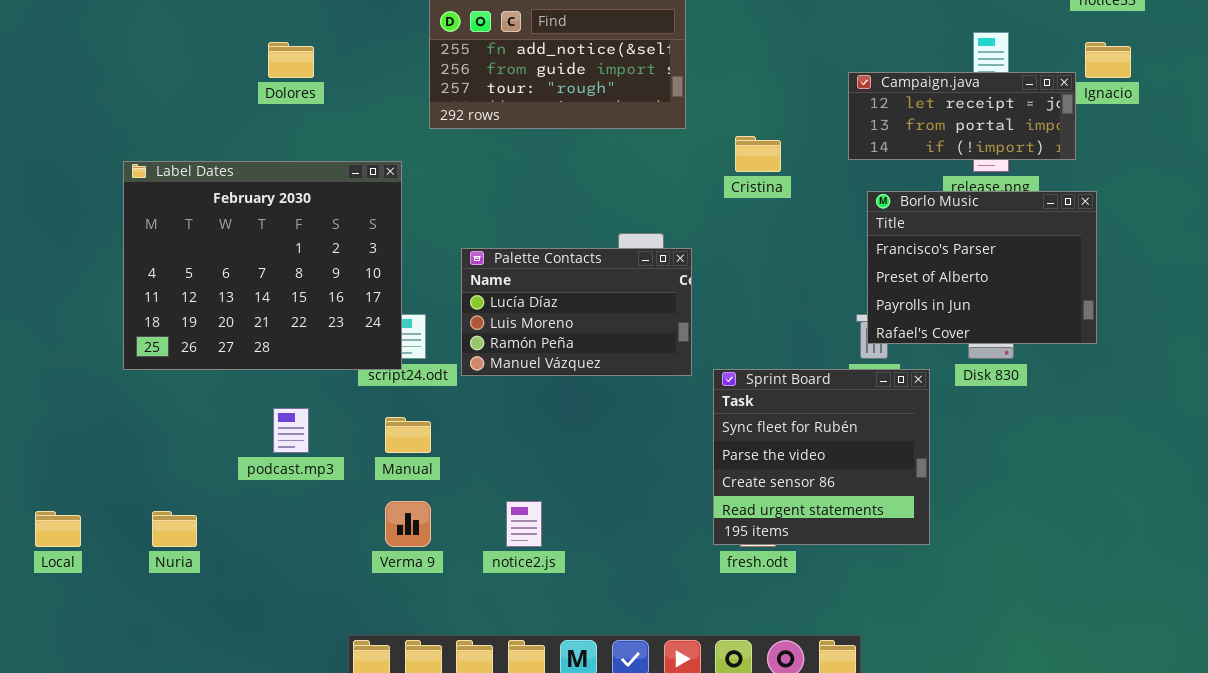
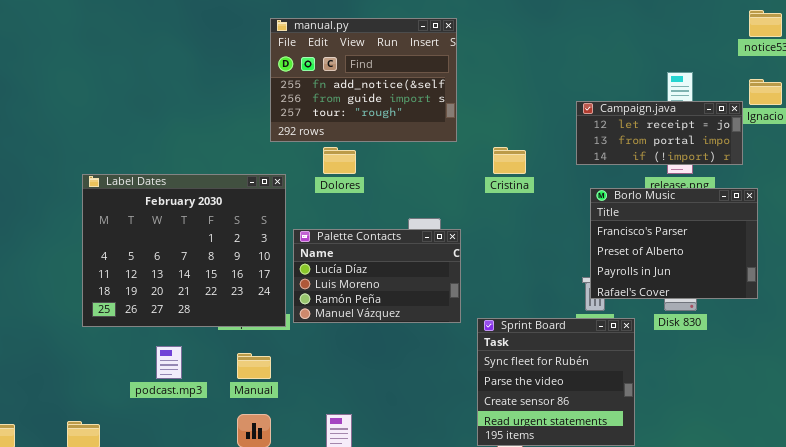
Dolores: [268,42,314,78] -> [323,147,356,174], moved
Label Dates: [123,161,402,370] -> [82,174,286,327], moved

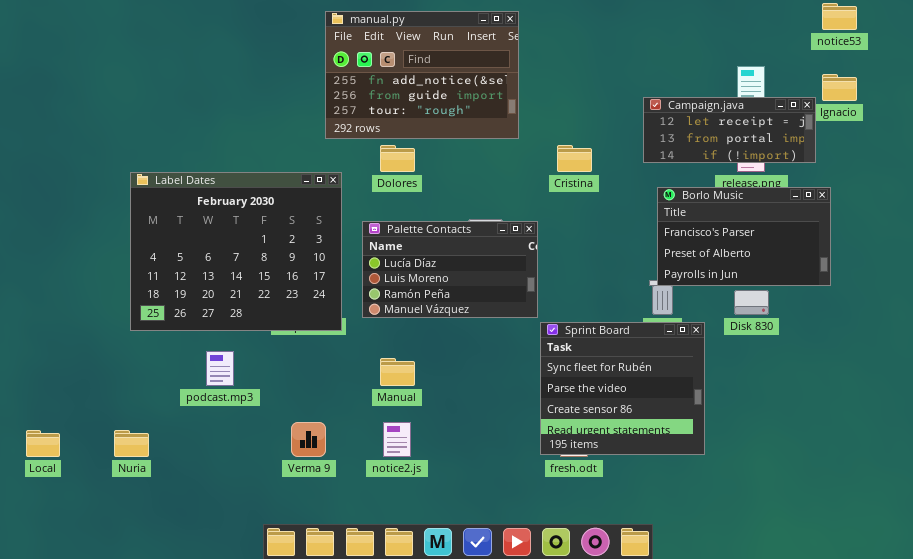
Borlo Music: [590,188,758,299] -> [657,187,831,286], resized
Palette Contacts: [293,229,461,323] -> [362,221,538,318], moved
Manual: [237,353,271,379] -> [380,358,415,386], moved

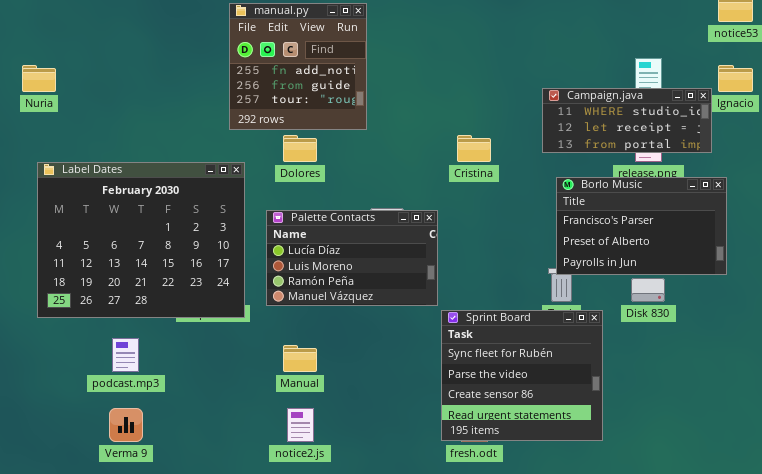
manual.py: [325,11,519,139] -> [229,3,367,130], resized
Campaign.java: [643,97,816,163] -> [542,88,712,153], scrolled up 1 row
Verma 9: [291,422,326,457] -> [109,408,143,442], moved
Nuria: [114,430,149,457] -> [22,65,56,92], moved

